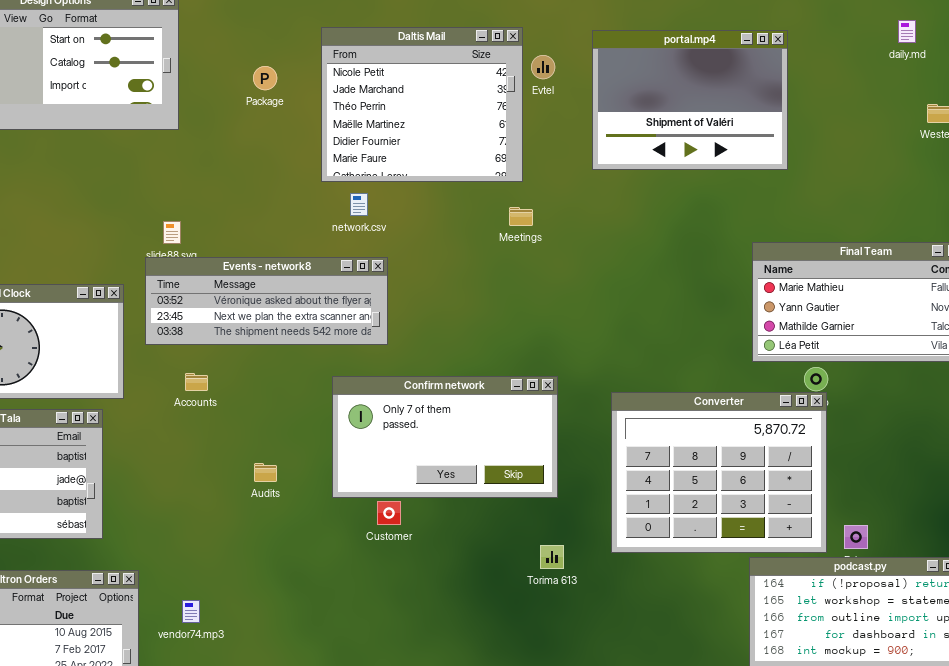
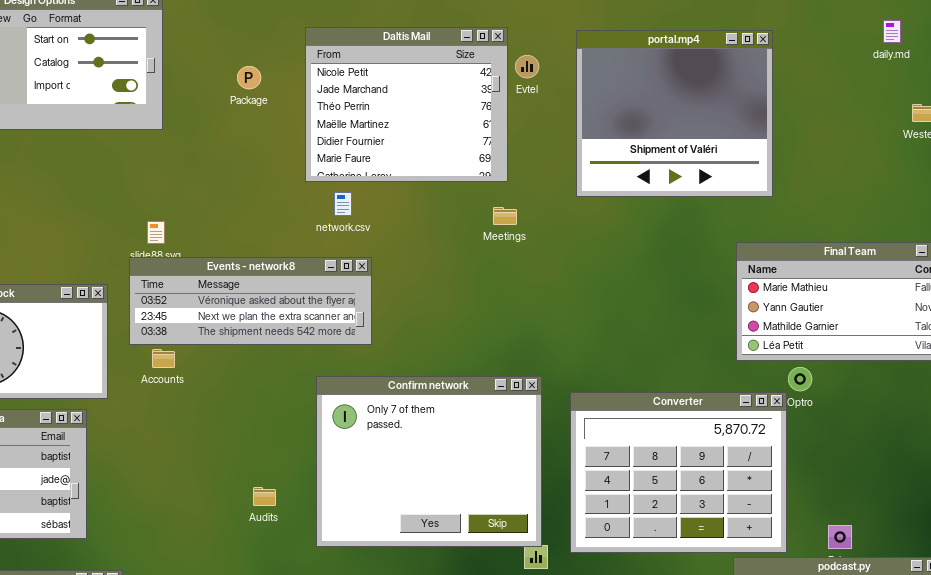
portal.mp4: [592,30,788,170] -> [576,30,773,197], resized
Accounts: [185,373,208,391] -> [152,349,175,368], moved
Confirm network: [332,376,558,498] -> [316,376,542,547], resized
Converter: [611,392,827,553] -> [570,392,787,553], moved
Audits: [254,463,277,482] -> [253,487,276,506], moved

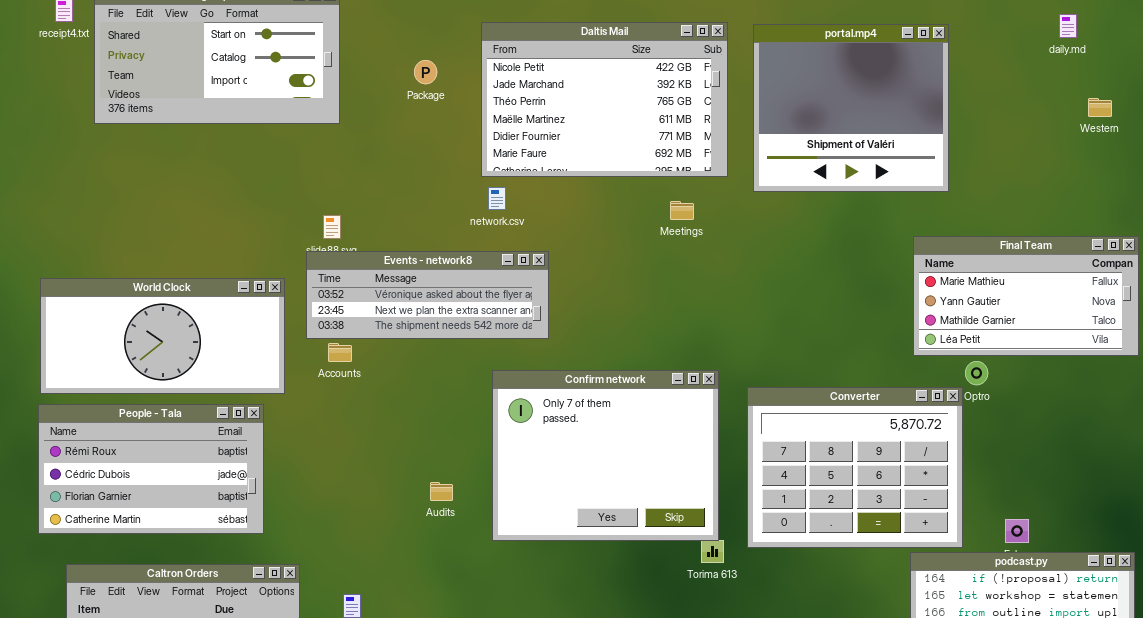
Daltis Mail: [305,27,508,182] -> [481,22,728,177], resized
network.csv: [334,192,352,216] -> [488,187,506,210], moved

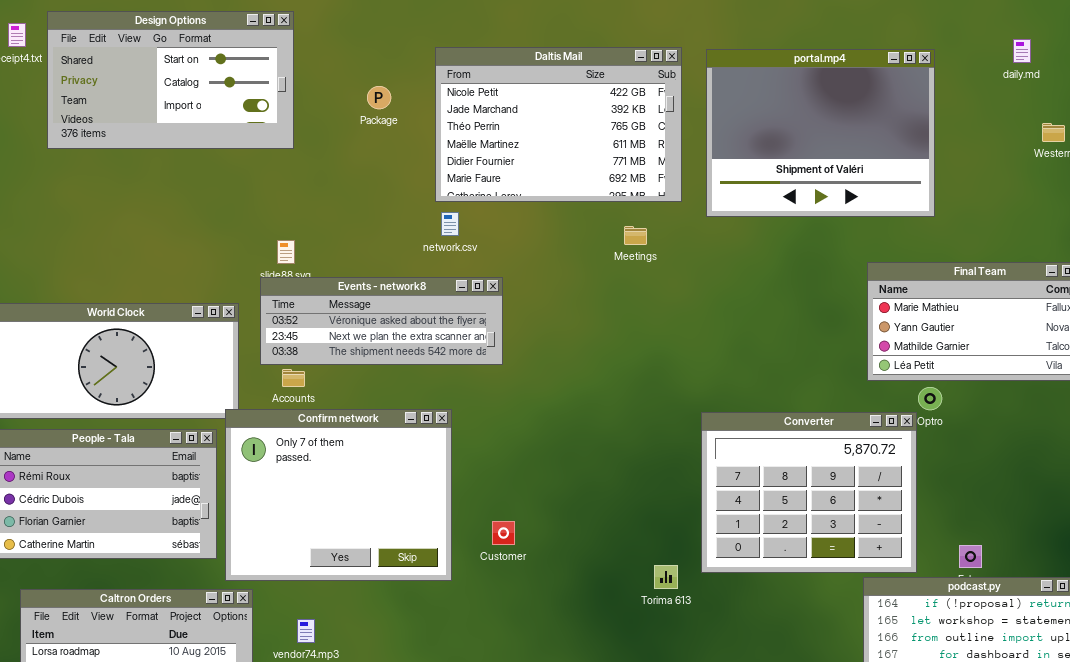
portal.mp4: [753,24,949,192] -> [706,49,935,217], resized
Confirm network: [492,370,719,541] -> [225,409,452,581], moved

